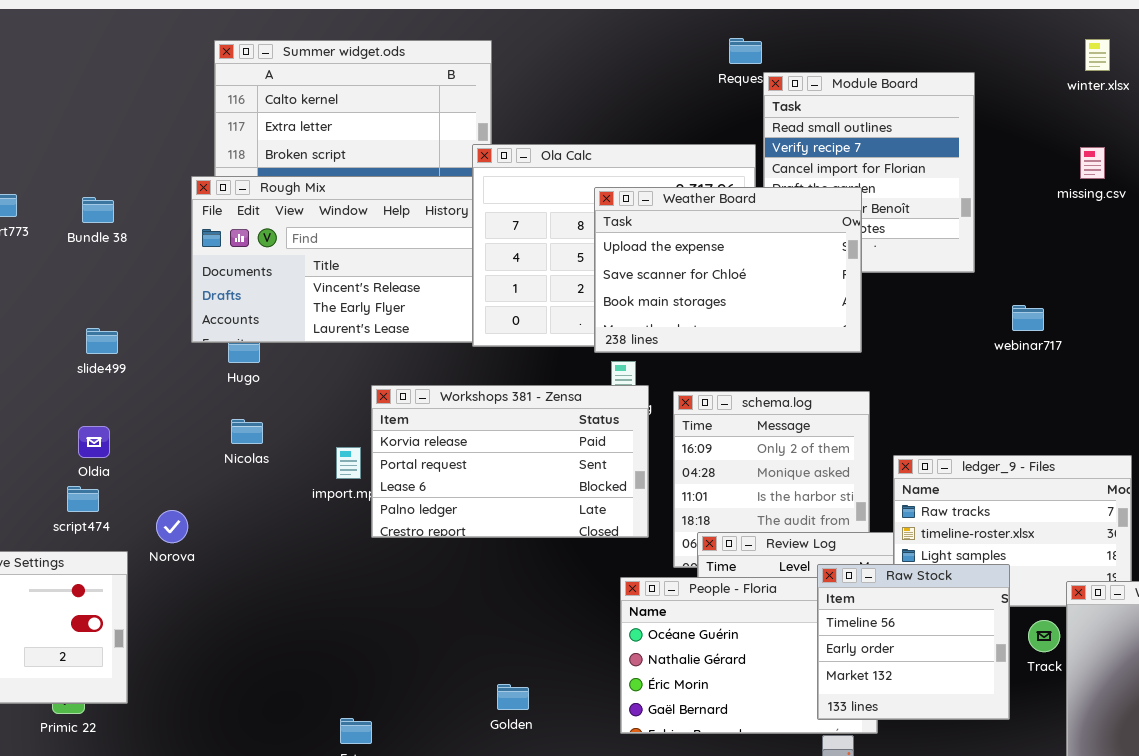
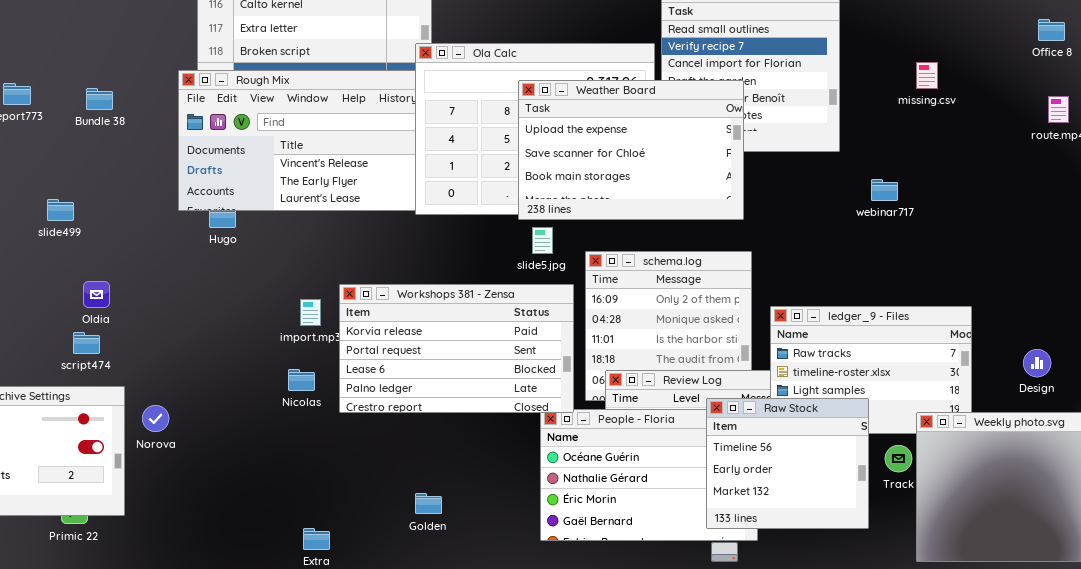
missing.csv: [1080,147,1105,179] -> [916,62,938,89], moved
slide499: [86,328,118,354] -> [47,199,74,221], moved
Workshops 381 - Zensa: [371,385,649,538] -> [339,284,574,413], moved
Nicolas: [231,419,263,444] -> [288,369,315,391], moved
Norova: [156,510,188,543] -> [142,405,169,432], moved
Golden: [497,684,529,710] -> [415,493,442,514], moved

